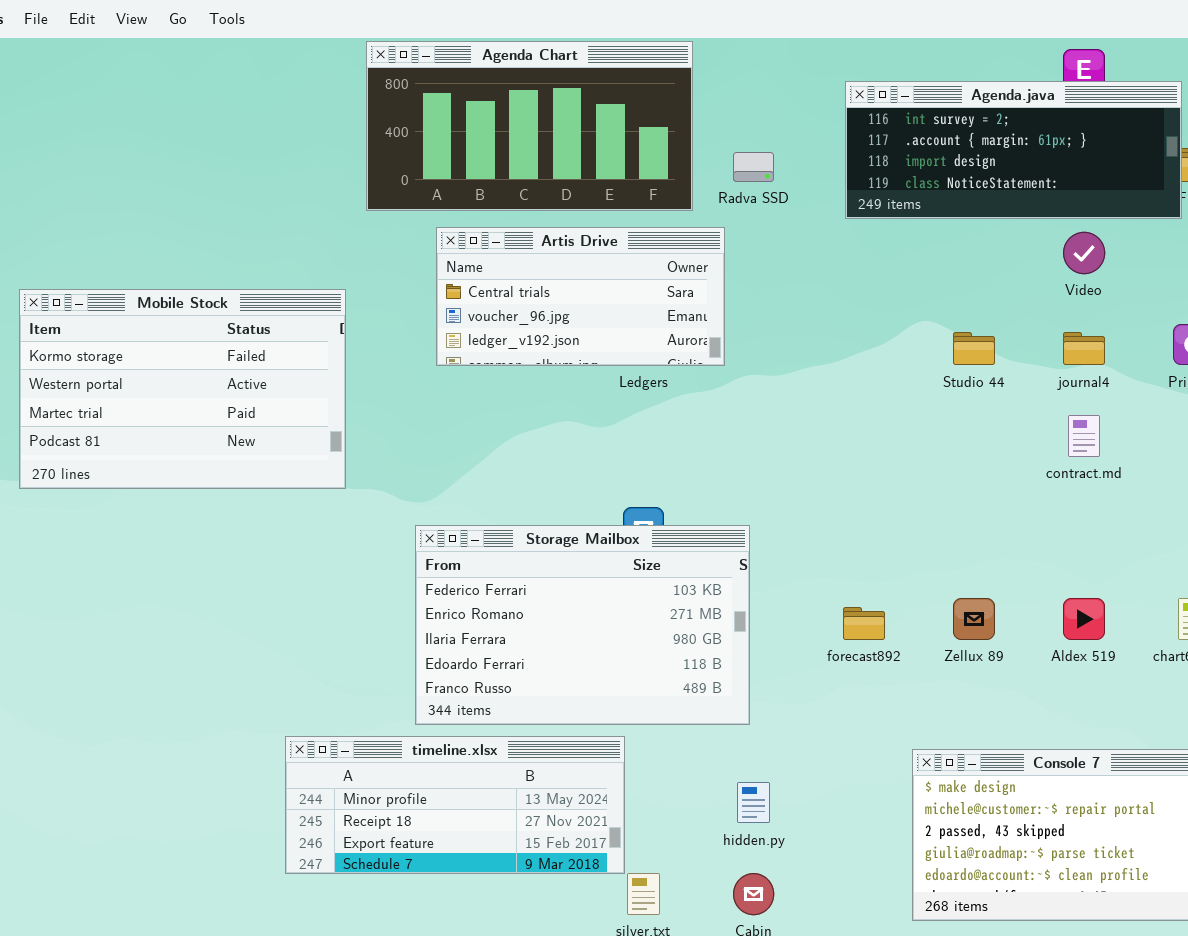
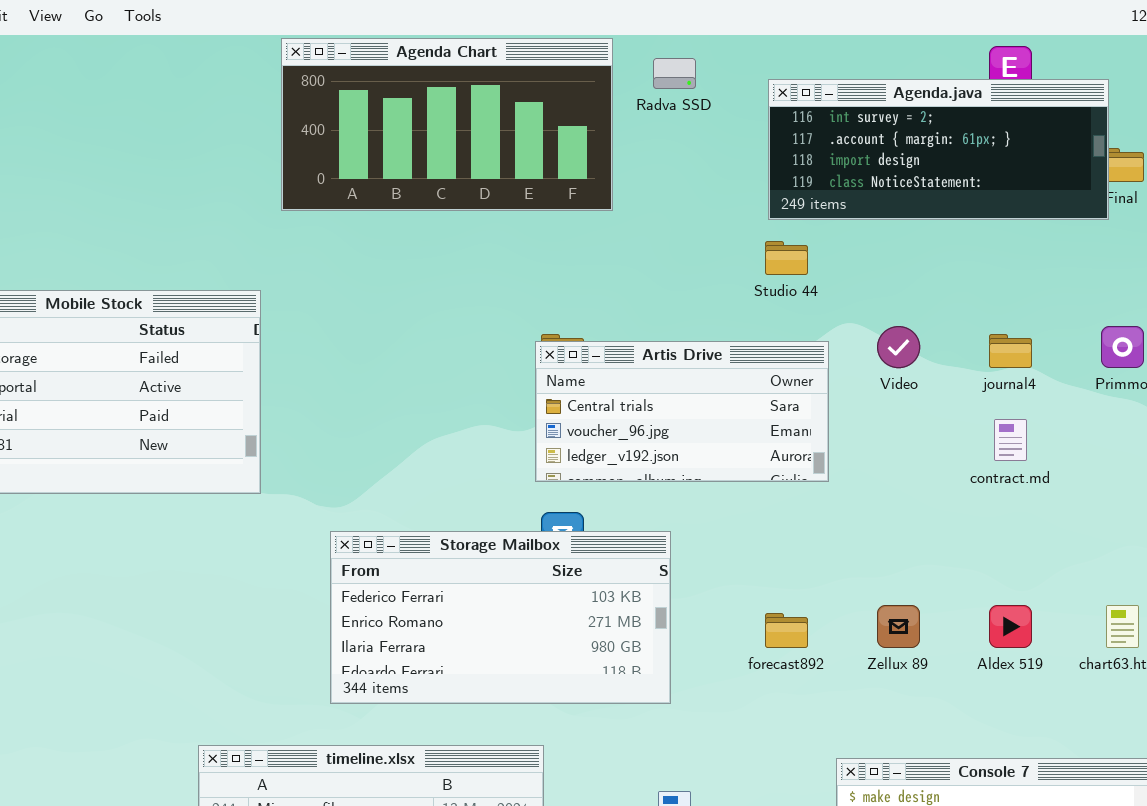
Radva SSD: [733,152,774,182] -> [653,58,696,89], moved
Artis Drive: [436,227,725,366] -> [535,341,829,482], moved
Video: [1063,232,1105,274] -> [877,326,920,368], moved
Studio 44: [953,332,995,365] -> [765,241,808,275], moved
Storage Mailbox: [415,525,750,725] -> [330,531,671,704], resized

